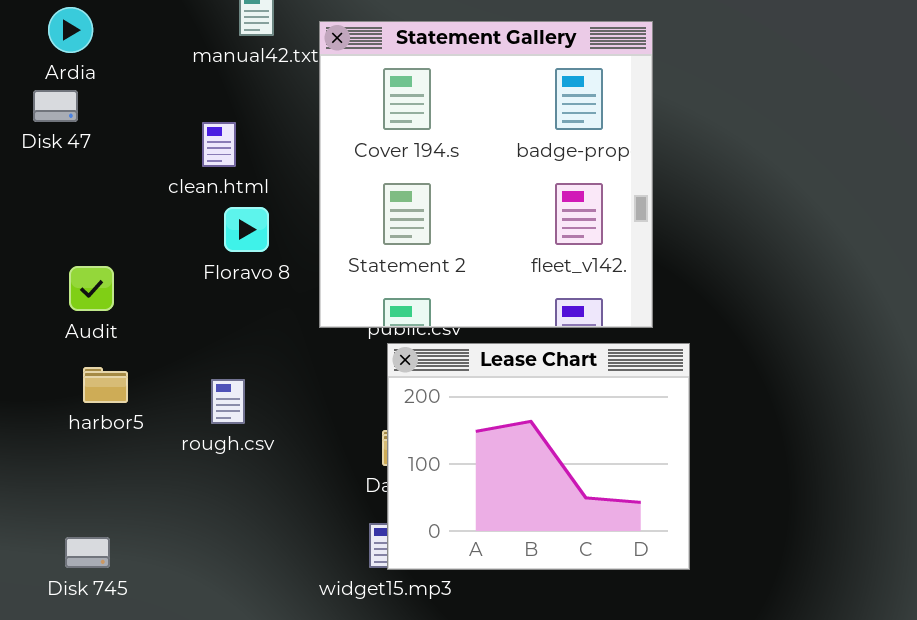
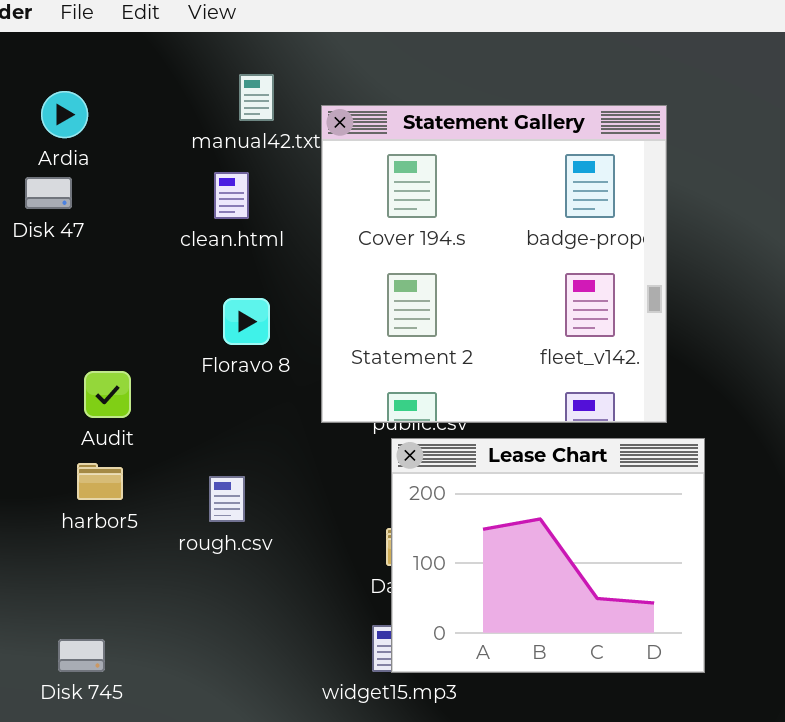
clean.html: [202,122,236,167] -> [214,172,249,219], moved
Audit: [69,266,114,311] -> [84,371,131,418], moved

